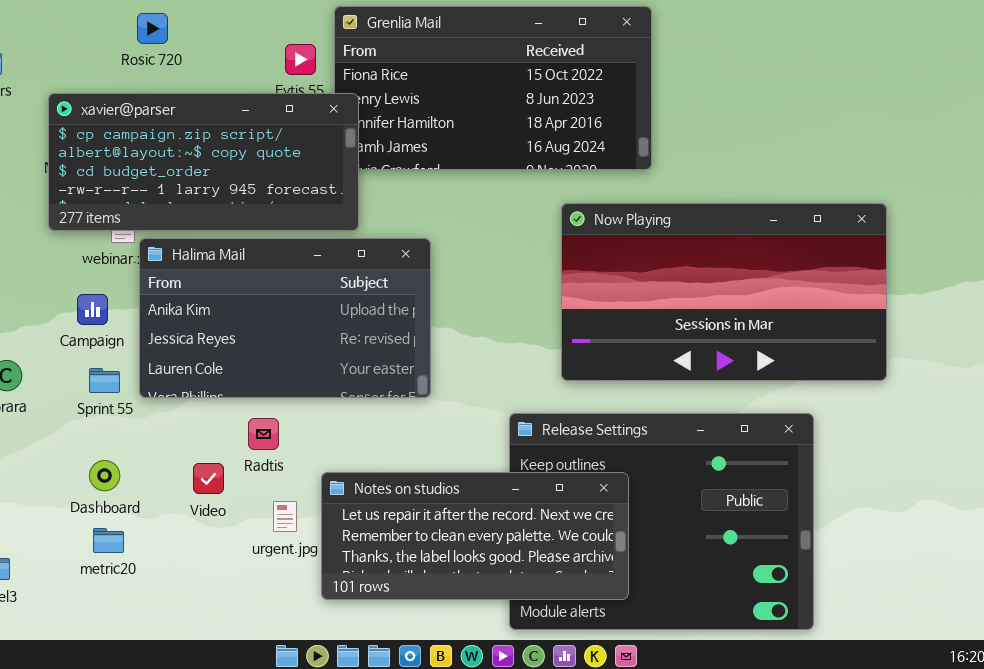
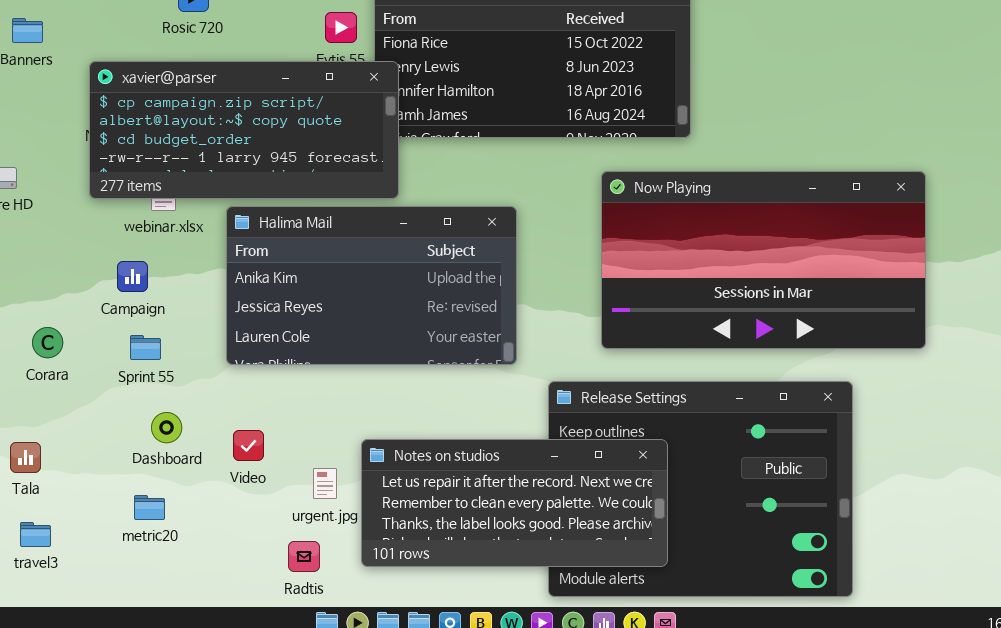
Halima Mail: [139,238,431,398] -> [226,206,517,365], moved
Radtis: [248,418,279,450] -> [288,541,320,572], moved
Dashboard: [89,460,120,491] -> [151,412,182,443], moved

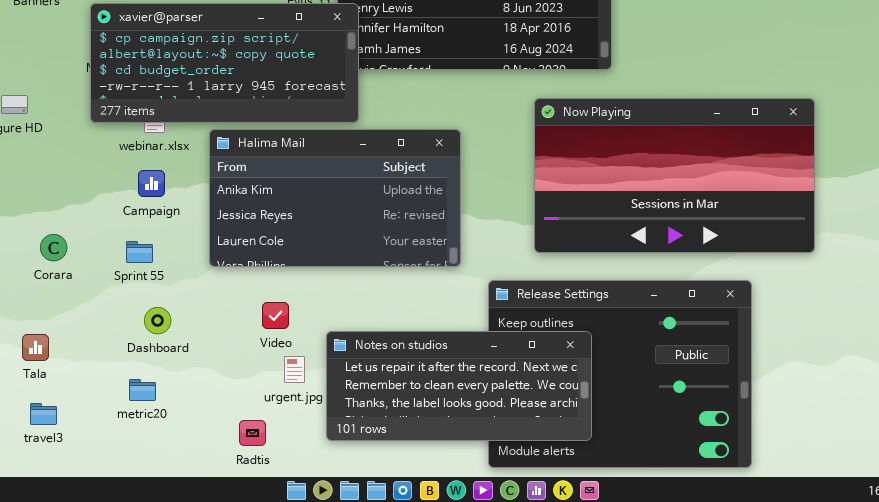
Campaign: [117,261,148,292] -> [138,170,165,197], moved
Video: [233,430,264,461] -> [262,302,289,329], moved
Radtis: [288,541,320,572] -> [239,420,266,446], moved

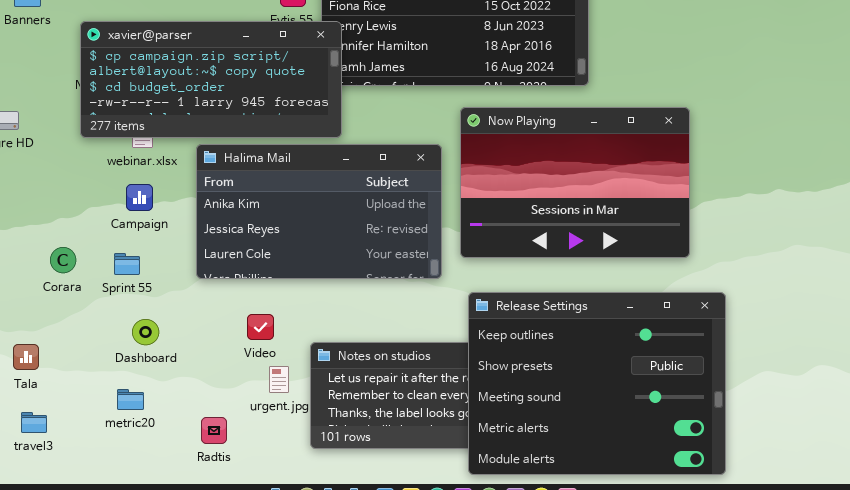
Now Playing: [534,98,815,253] -> [460,107,690,258], moved, resized
Corara: [40,234,67,261] -> [50,247,76,273], moved
Release Settings: [488,280,752,468] -> [468,292,726,475], raised
Radtis: [239,420,266,446] -> [201,417,227,444], moved

